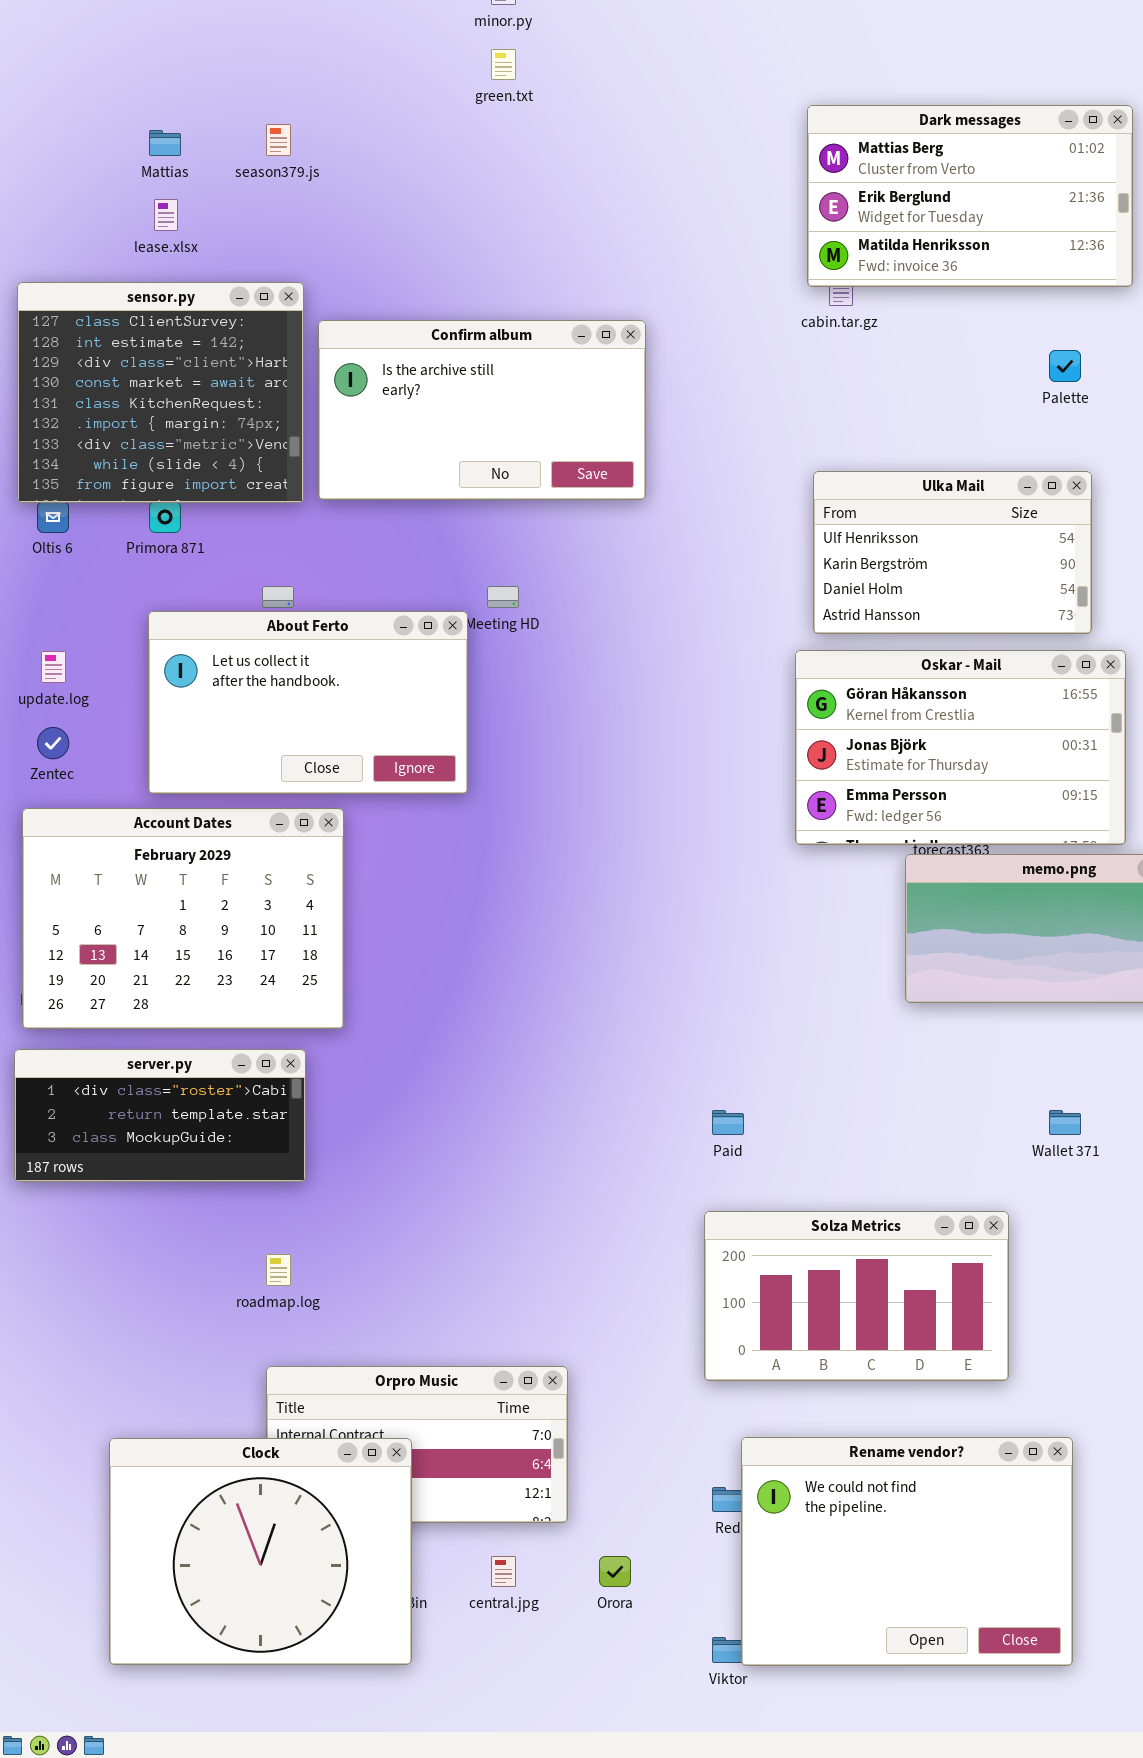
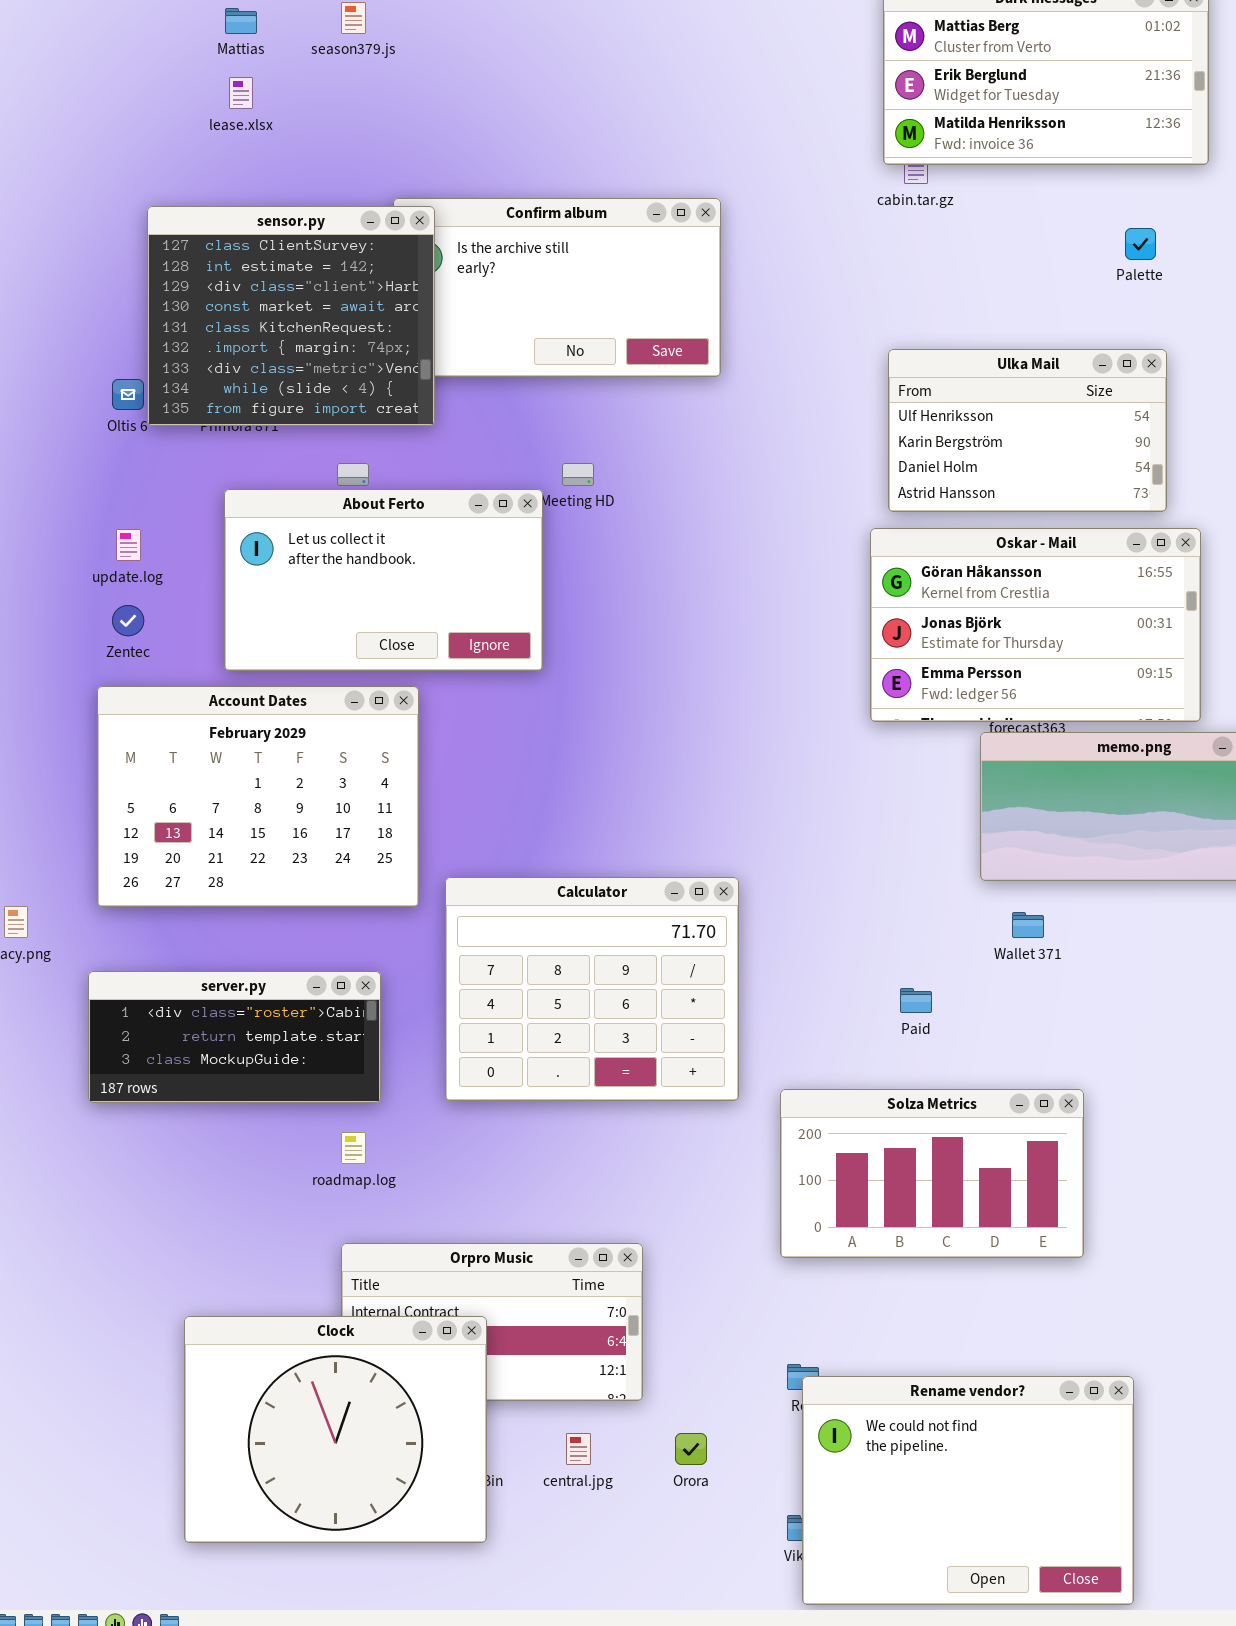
sensor.py: [17,282,304,503] -> [147,206,435,426], moved
Calculator: none -> [445,877,739,1101], opened
server.py: [14,1049,306,1182] -> [88,971,381,1103], moved
Paid: [712,1110,744,1135] -> [900,988,932,1013], moved
Wallet 371: [1049,1110,1081,1135] -> [1012,912,1044,938], moved
Rename vendor?: [741,1437,1073,1666] -> [802,1376,1134,1605], moved

